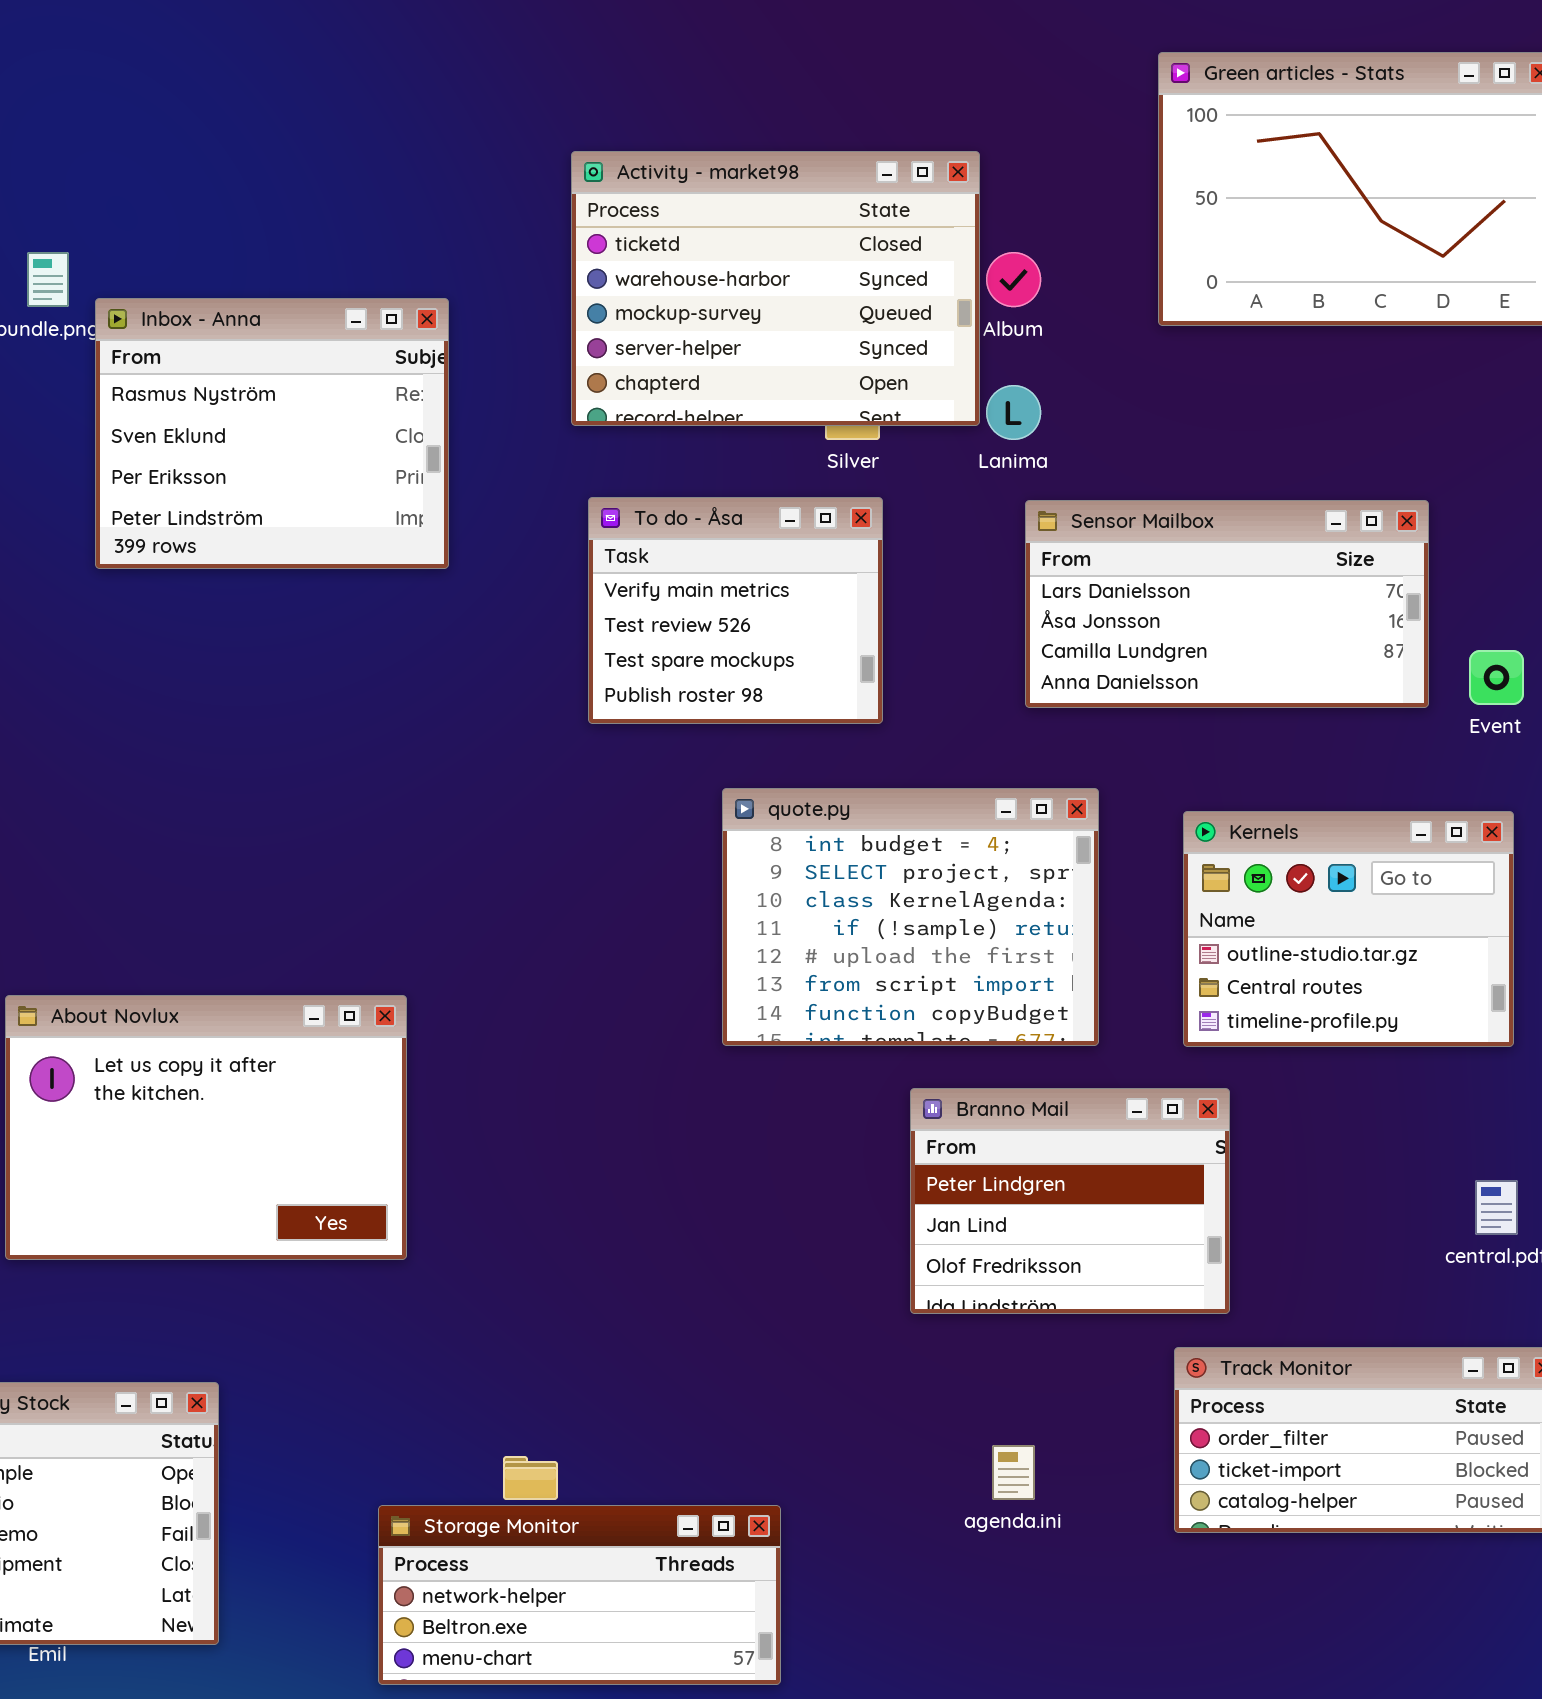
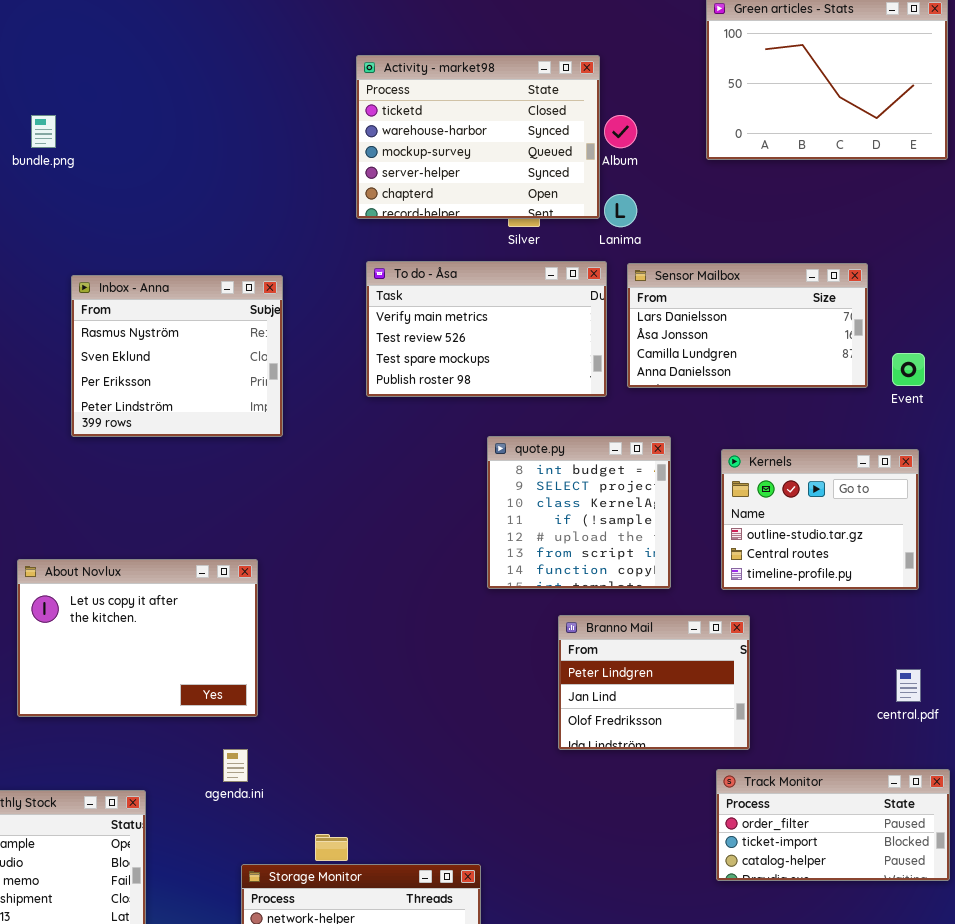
Inbox - Anna: [95,298,449,569] -> [71,275,283,437], moved
To do - Åsa: [588,497,883,724] -> [366,261,607,397], resized
quote.py: [722,788,1099,1046] -> [487,436,671,589], resized
agenda.ini: [992,1445,1035,1500] -> [223,749,248,782], moved

